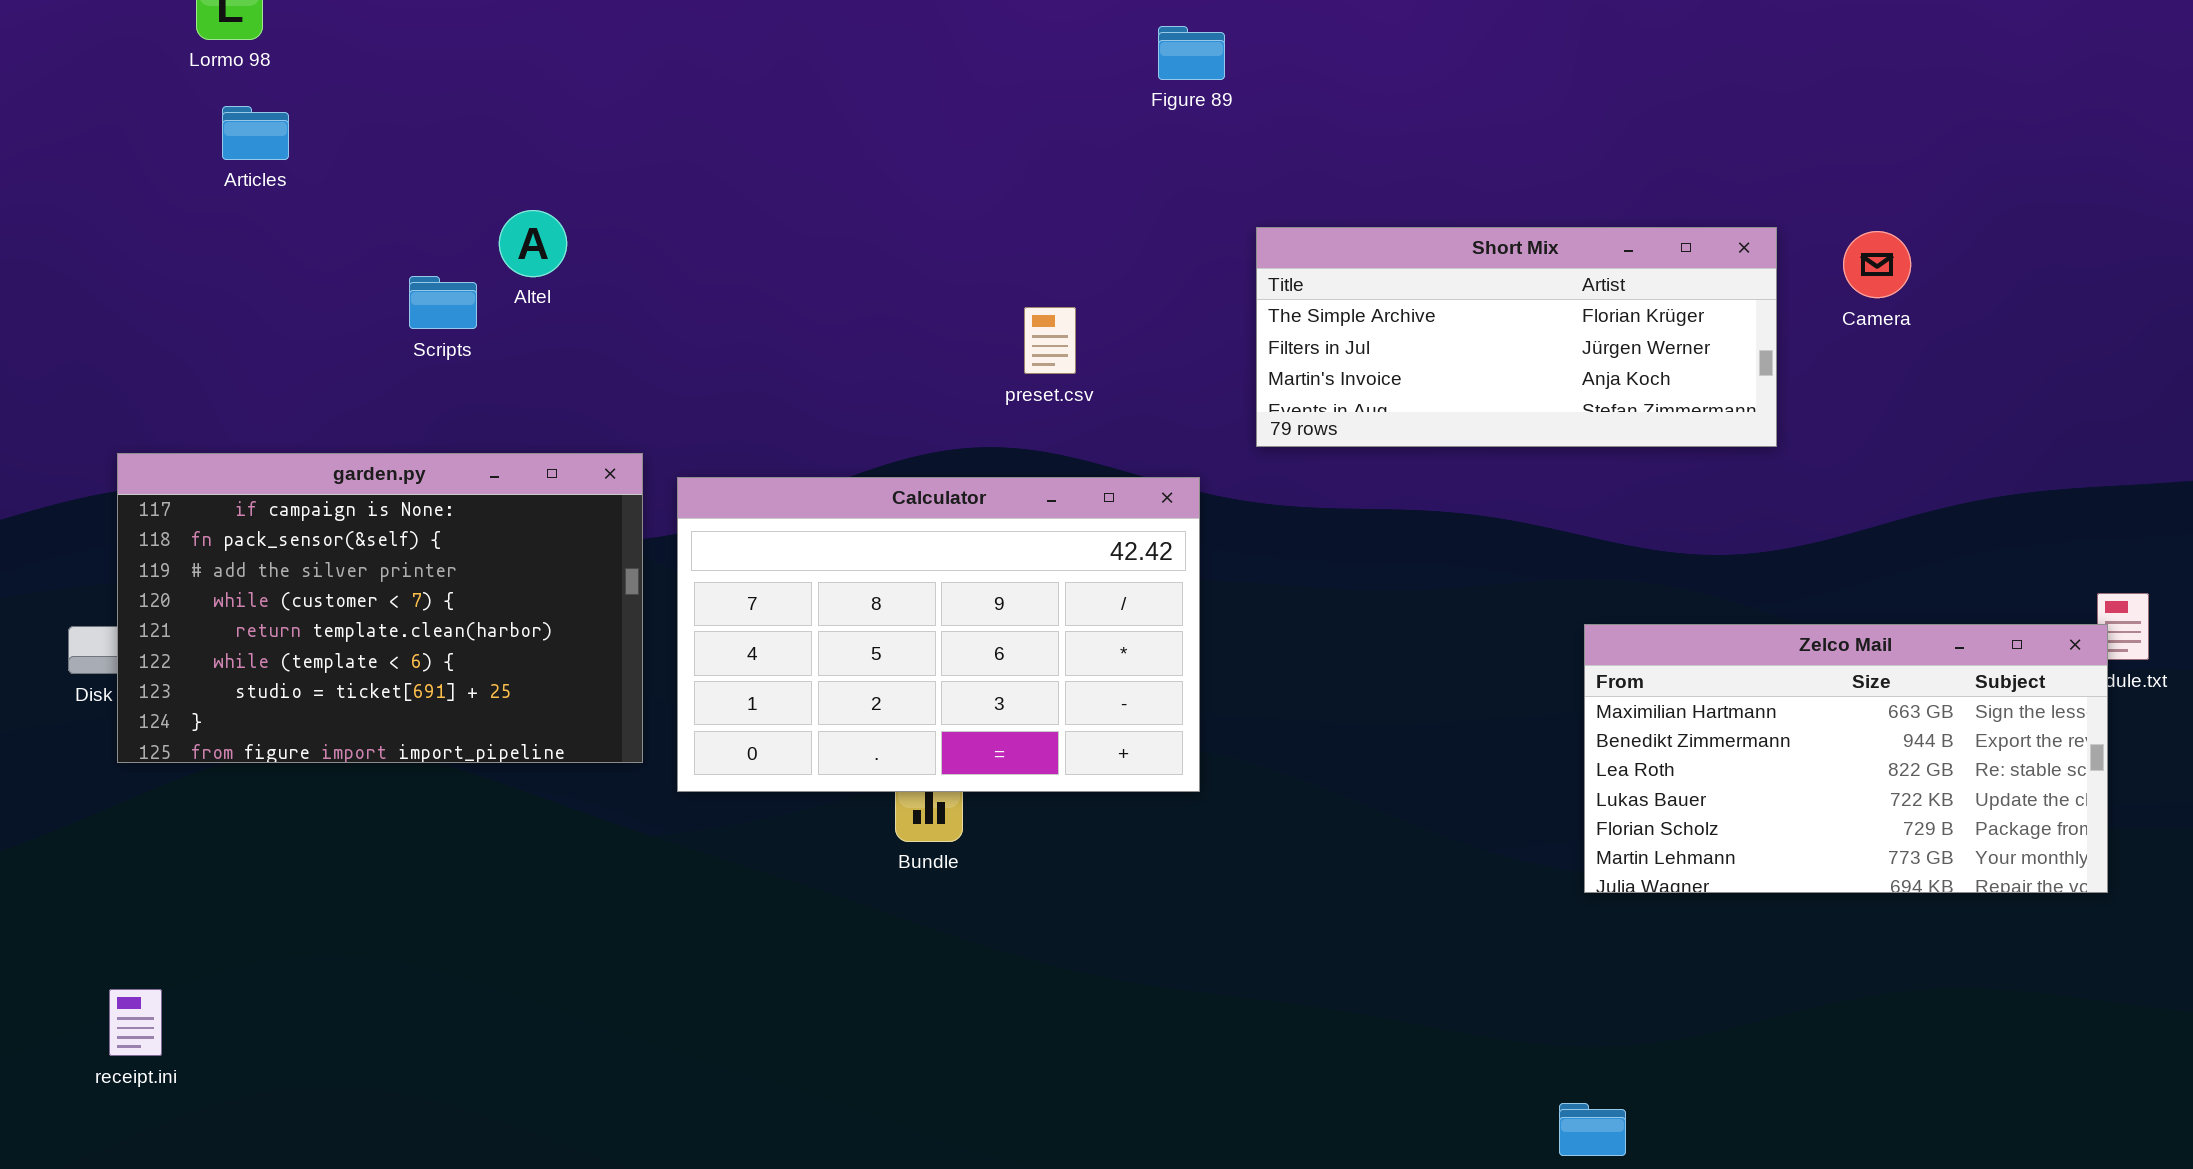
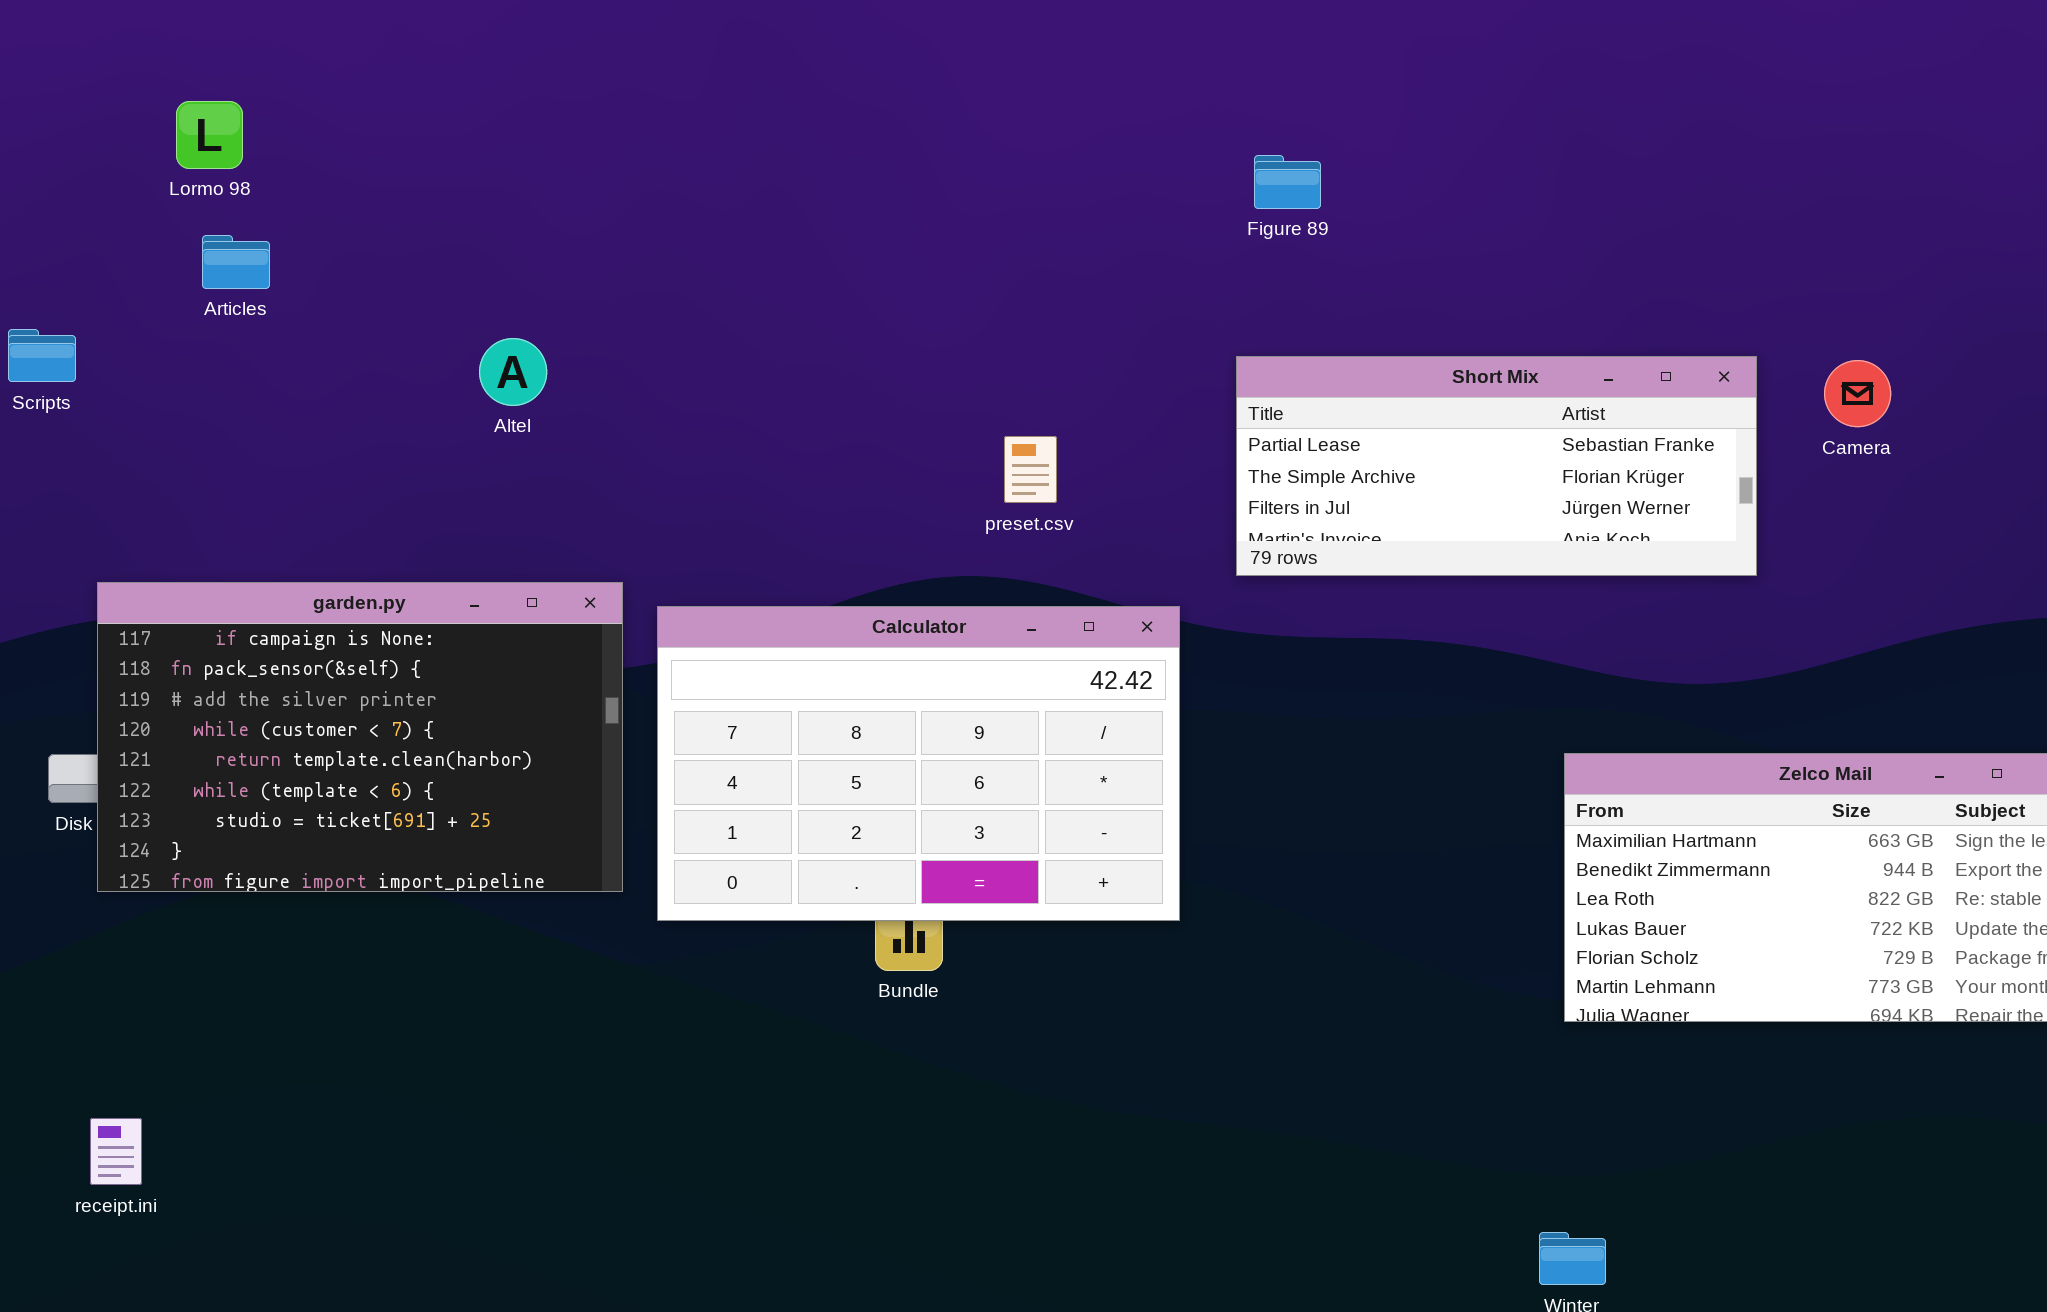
Figure 89: [1158,26,1225,80] -> [1254,155,1321,209], moved
Short Mix: [1256,227,1777,447] -> [1236,356,1757,576], scrolled up 1 row
Scripts: [409,276,477,329] -> [8,329,76,382], moved

